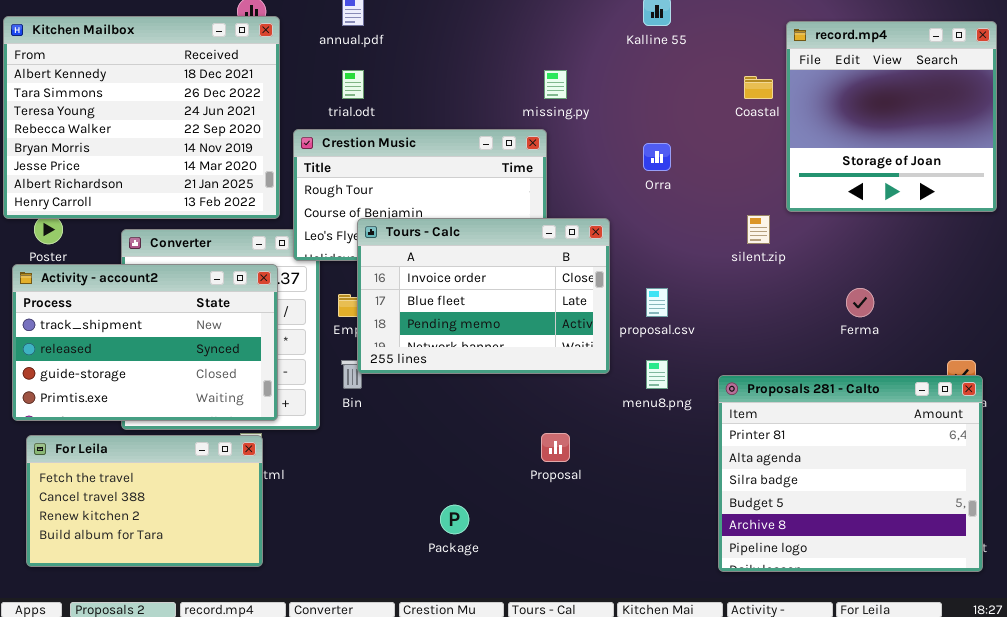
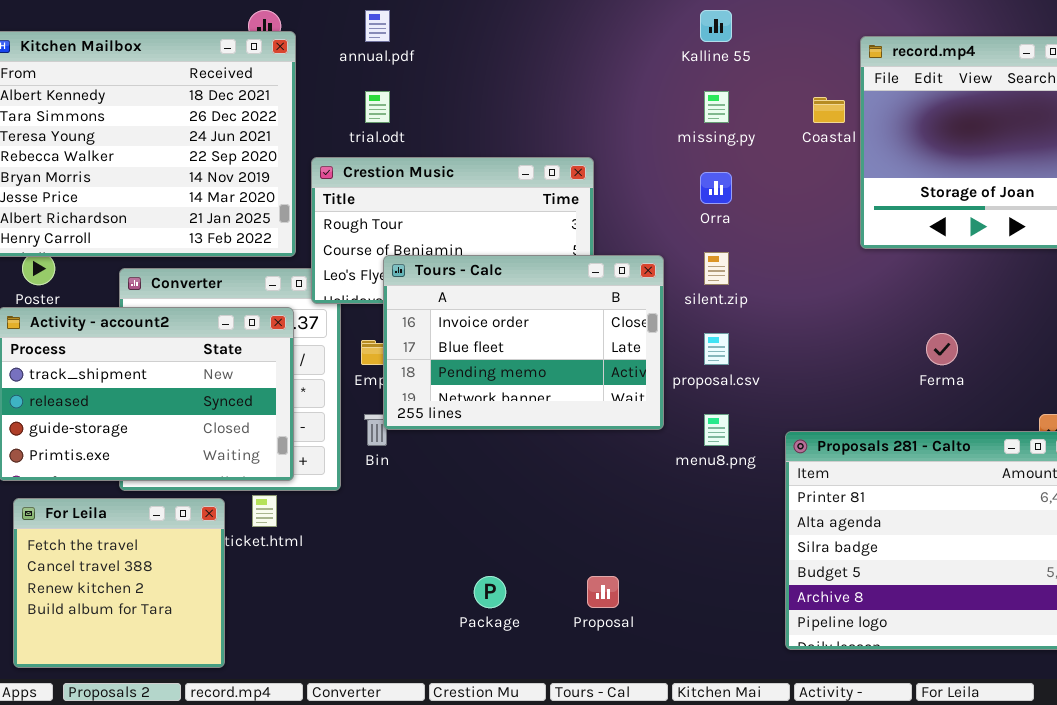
missing.py: [544,70,567,99] -> [704,91,729,123], moved
silent.zip: [747,215,770,244] -> [704,252,729,285], moved
Proposal: [541,433,570,462] -> [587,576,619,608], moved
For Leila: [26,435,263,567] -> [13,498,225,668], resized

